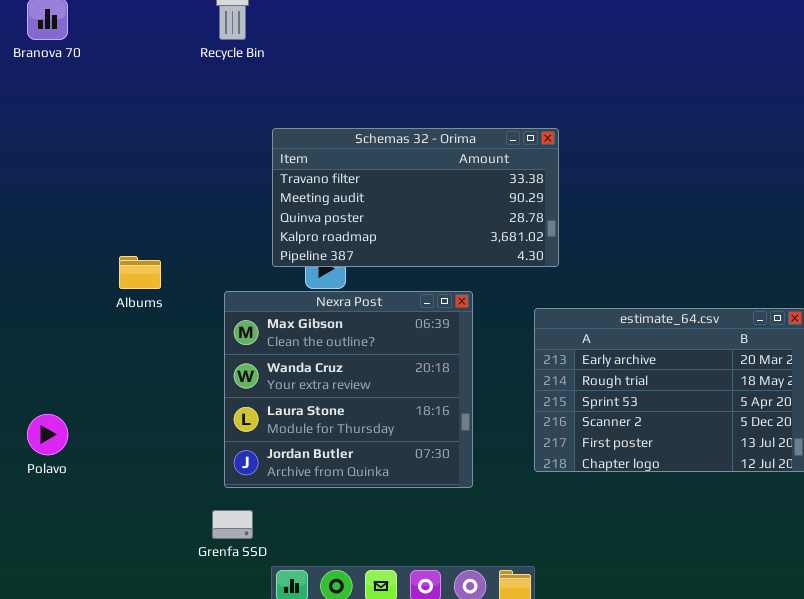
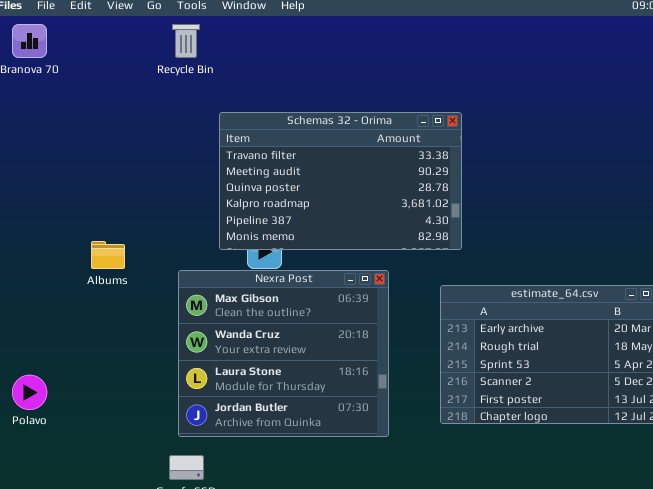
Schemas 32 - Orima: [272,128,559,267] -> [219,112,462,250], resized

